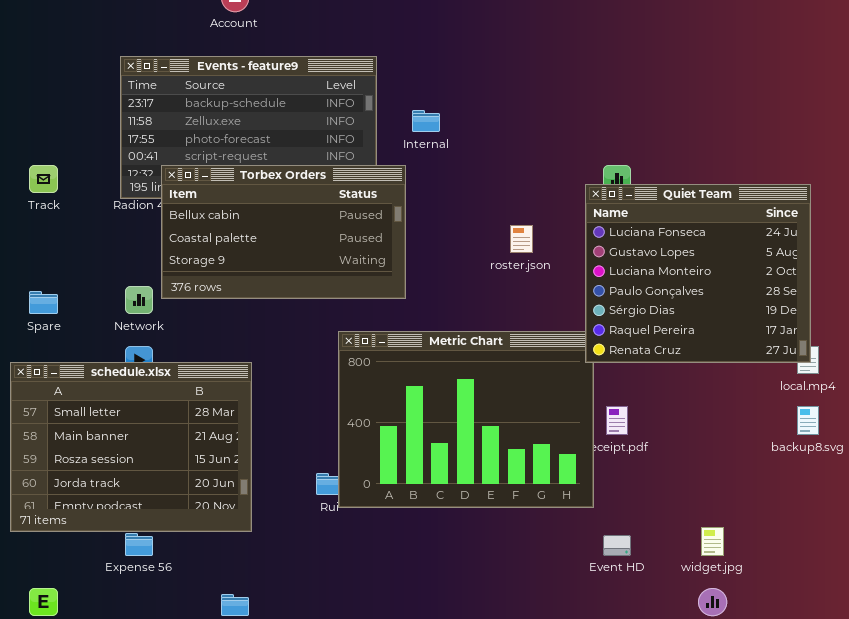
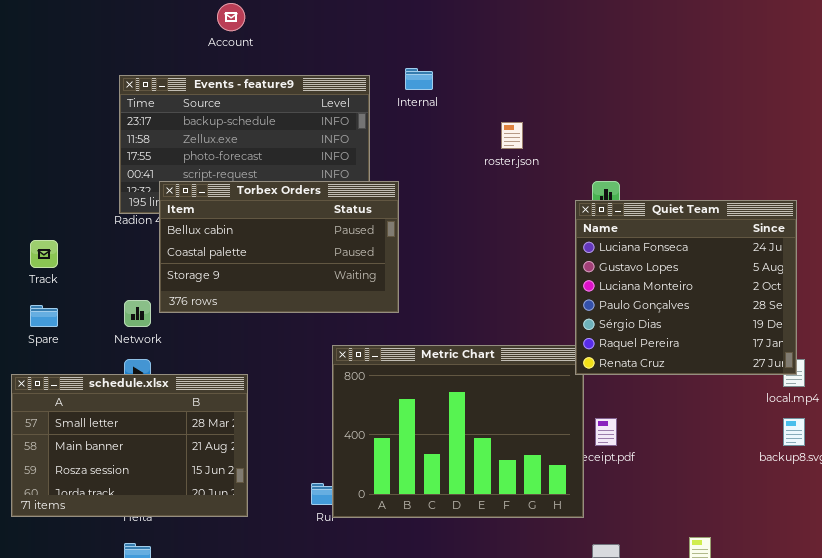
Internal: [412,110,440,132] -> [405,68,433,90], moved
Track: [29,165,58,193] -> [30,240,58,268], moved
roster.json: [510,225,533,253] -> [501,122,523,149], moved
schedule.xlsx: [10,362,252,532] -> [11,374,248,517], resized

